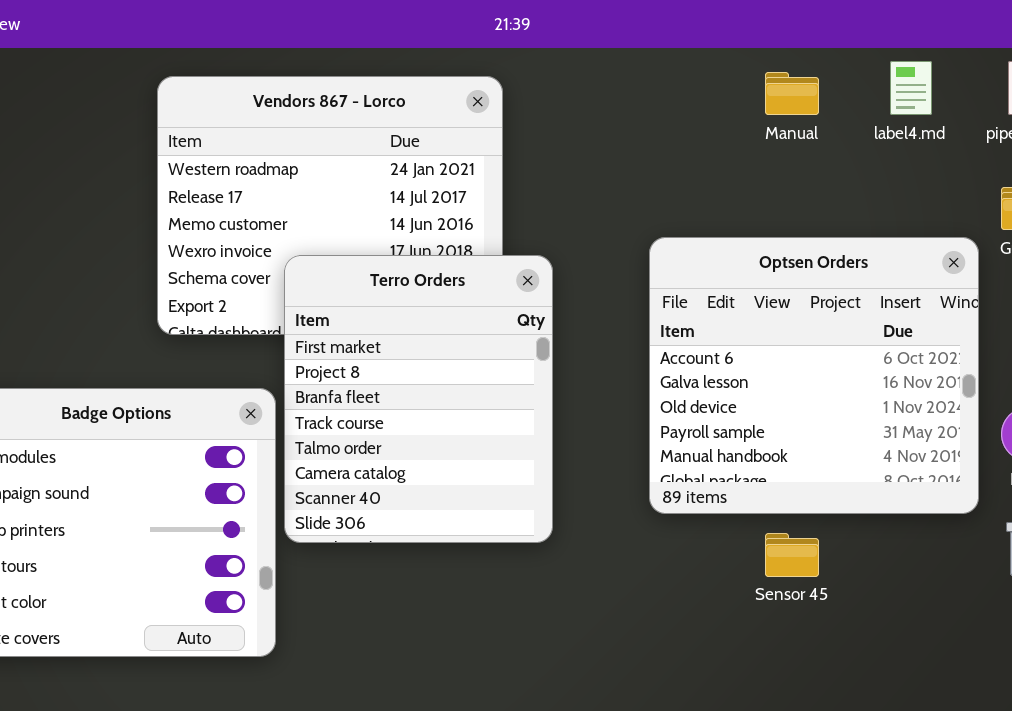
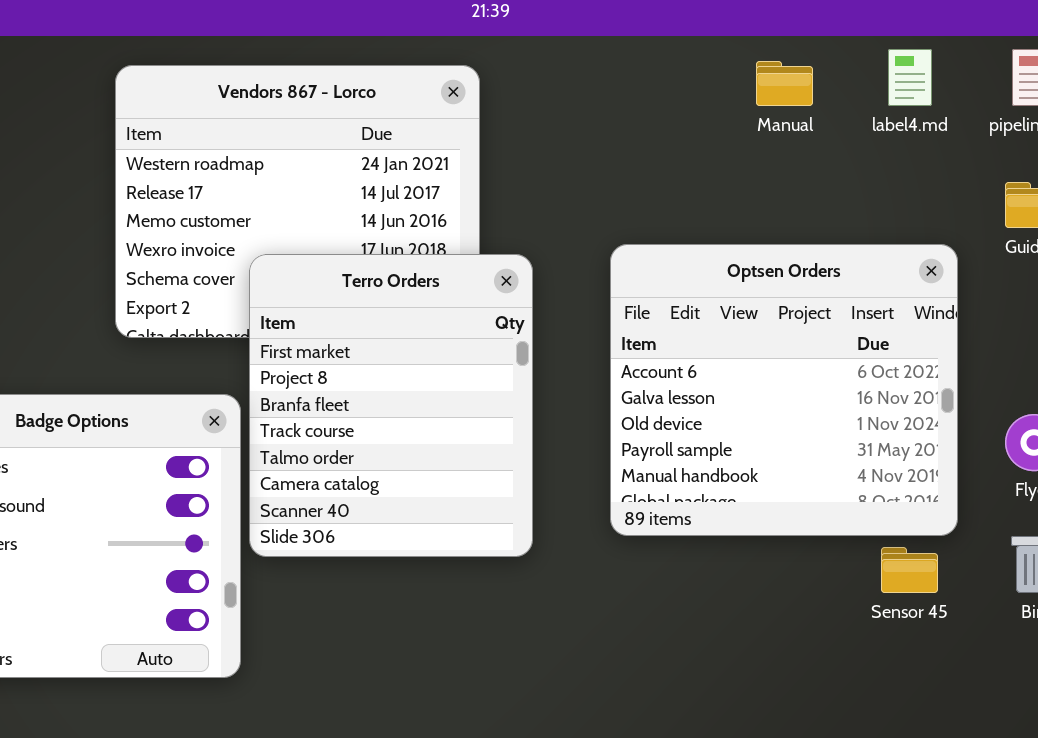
Optsen Orders: [649,237,979,514] -> [610,244,958,536], moved
Sensor 45: [765,533,819,577] -> [881,547,938,593], moved

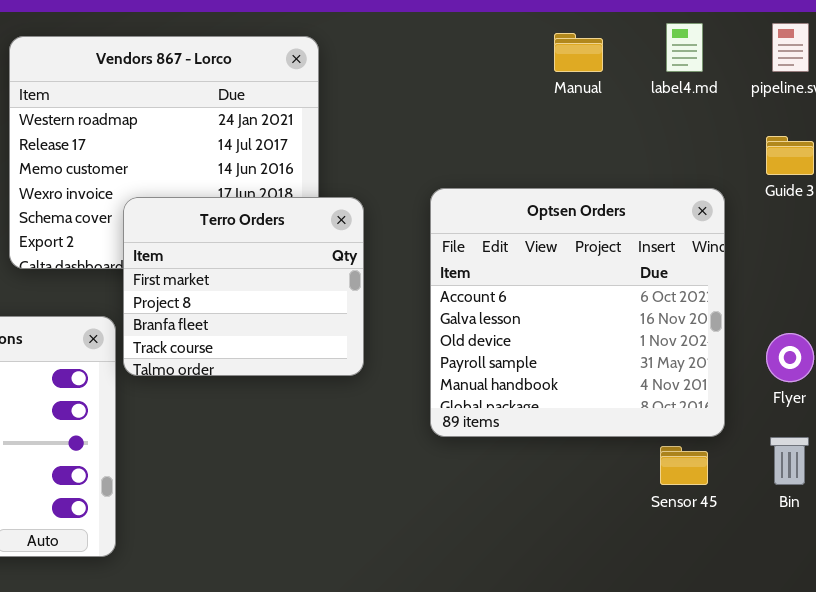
Terro Orders: [249,254,533,557] -> [123,197,364,376], resized

